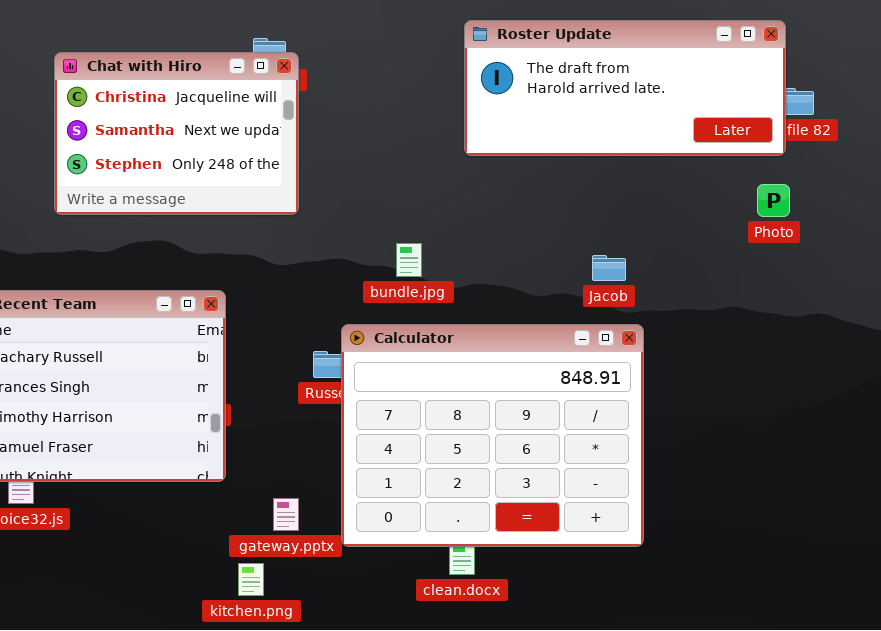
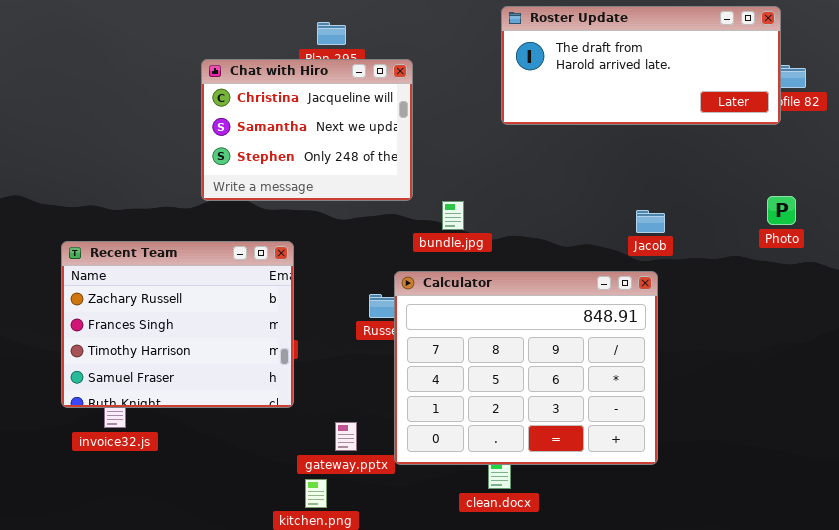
Chat with Hiro: [54,52,299,215] -> [201,59,413,201], moved
Photo: [757,184,790,217] -> [767,196,796,225], moved
Jacob: [592,255,626,281] -> [636,210,665,233], moved

